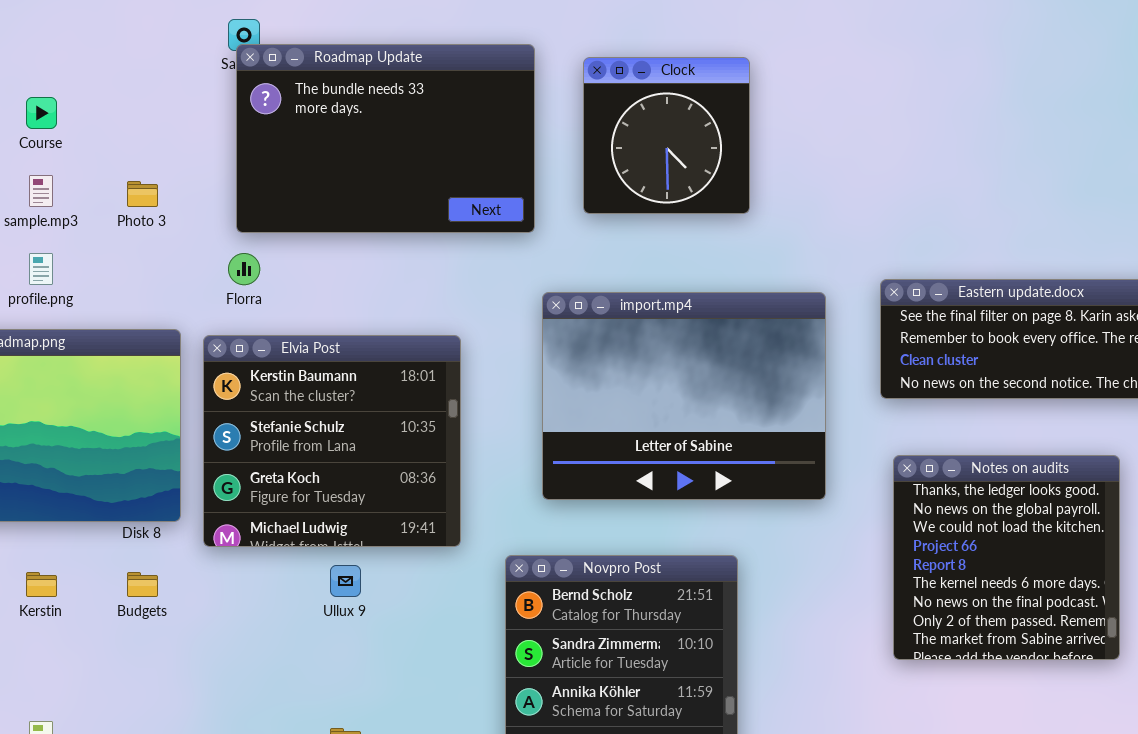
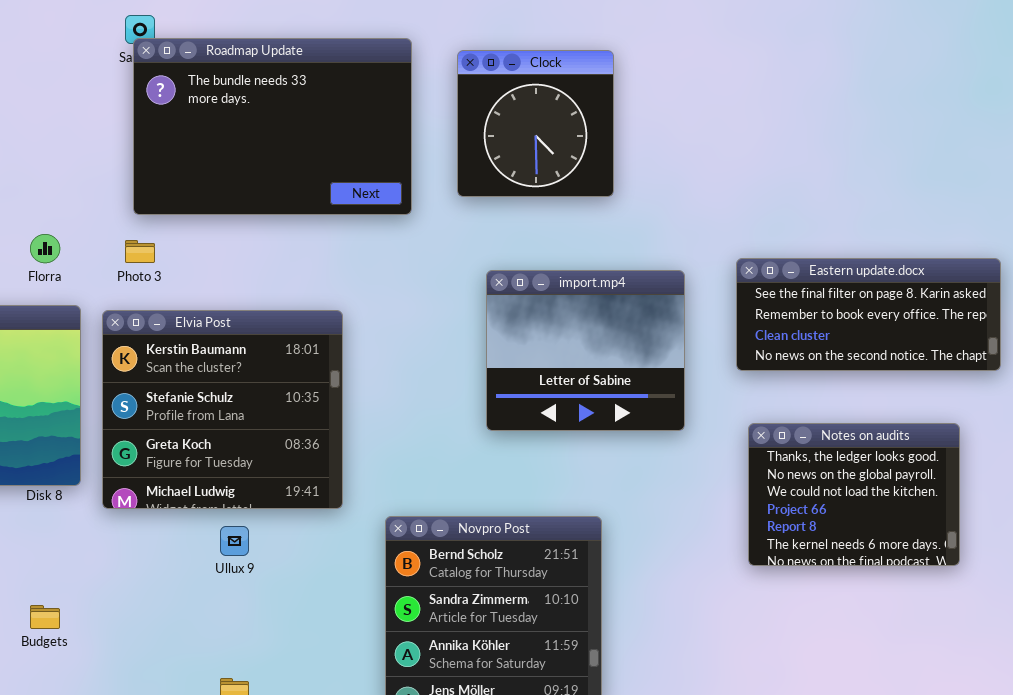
Photo 3: [127,181,158,207] -> [125,240,155,263], moved
Florra: [228,253,260,285] -> [30,234,60,263], moved
import.mp4: [542,292,826,500] -> [486,270,685,431], resized
Notes on audits: [893,455,1120,660] -> [748,423,960,566], resized
Budgets: [127,572,158,597] -> [30,605,60,629], moved

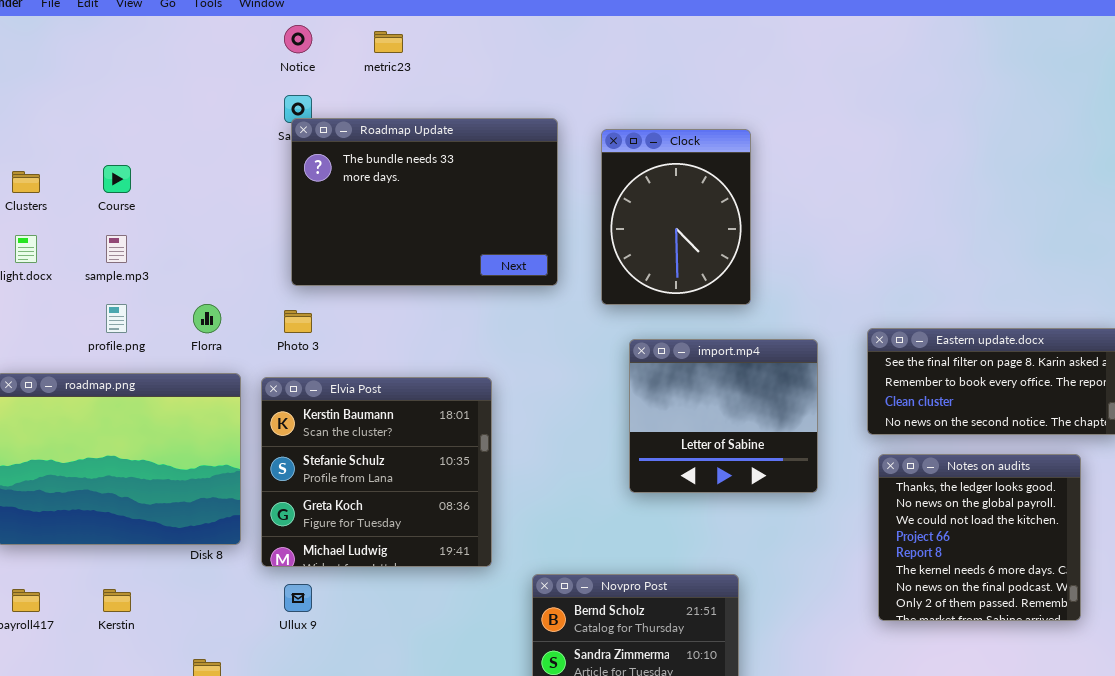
Clock: [457,50,614,197] -> [601,129,751,305], resized
Notes on audits: [748,423,960,566] -> [878,454,1081,621], resized
Ullux 9: [220,526,249,556] -> [284,584,312,612], moved

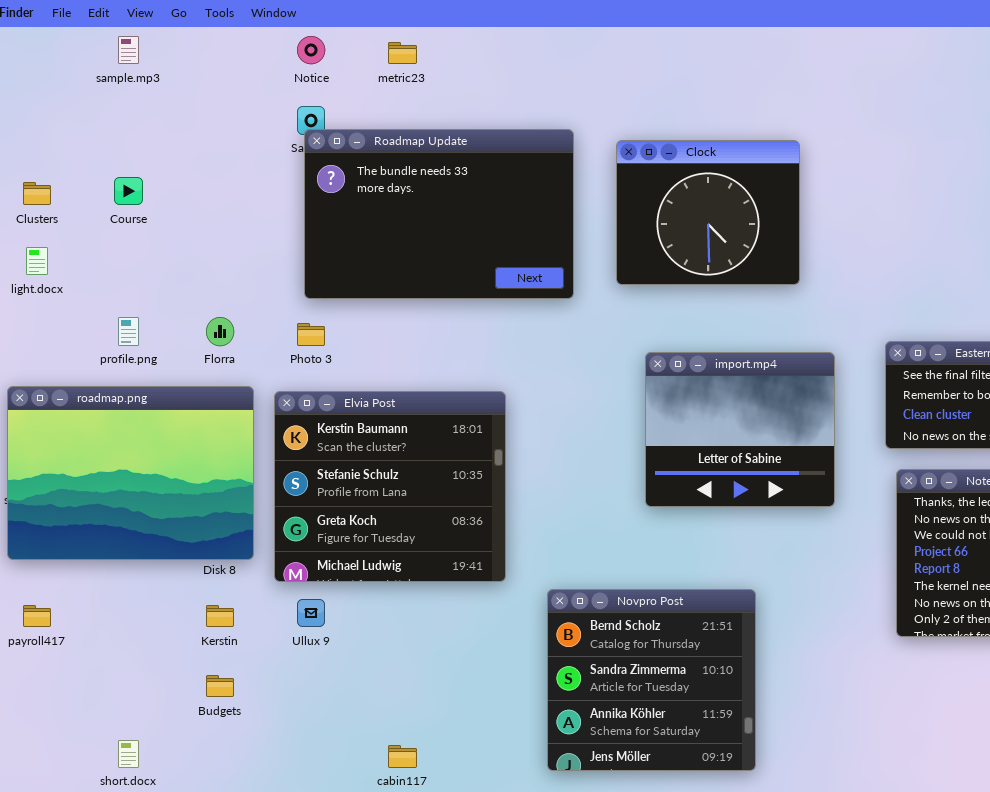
Clock: [601,129,751,305] -> [616,140,800,285], resized
sample.mp3: [106,235,127,263] -> [118,36,139,64], moved
Kerstin: [103,589,131,612] -> [206,605,234,627], moved

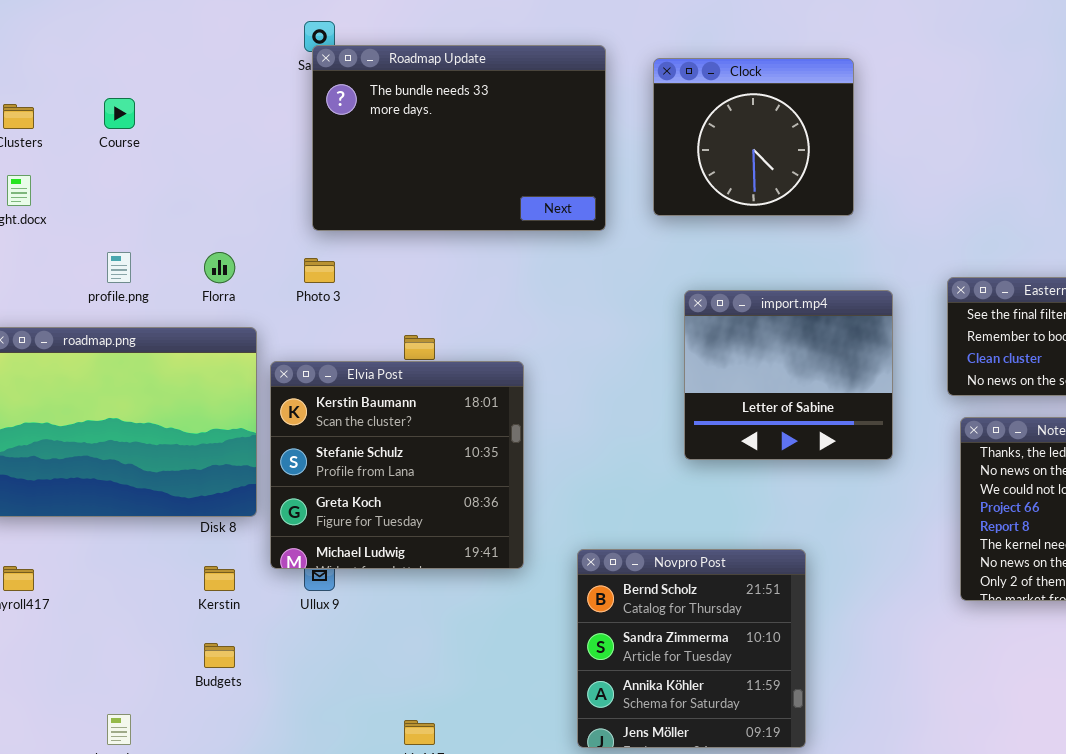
Elvia Post: [274,391,506,582] -> [270,361,524,569], moved

